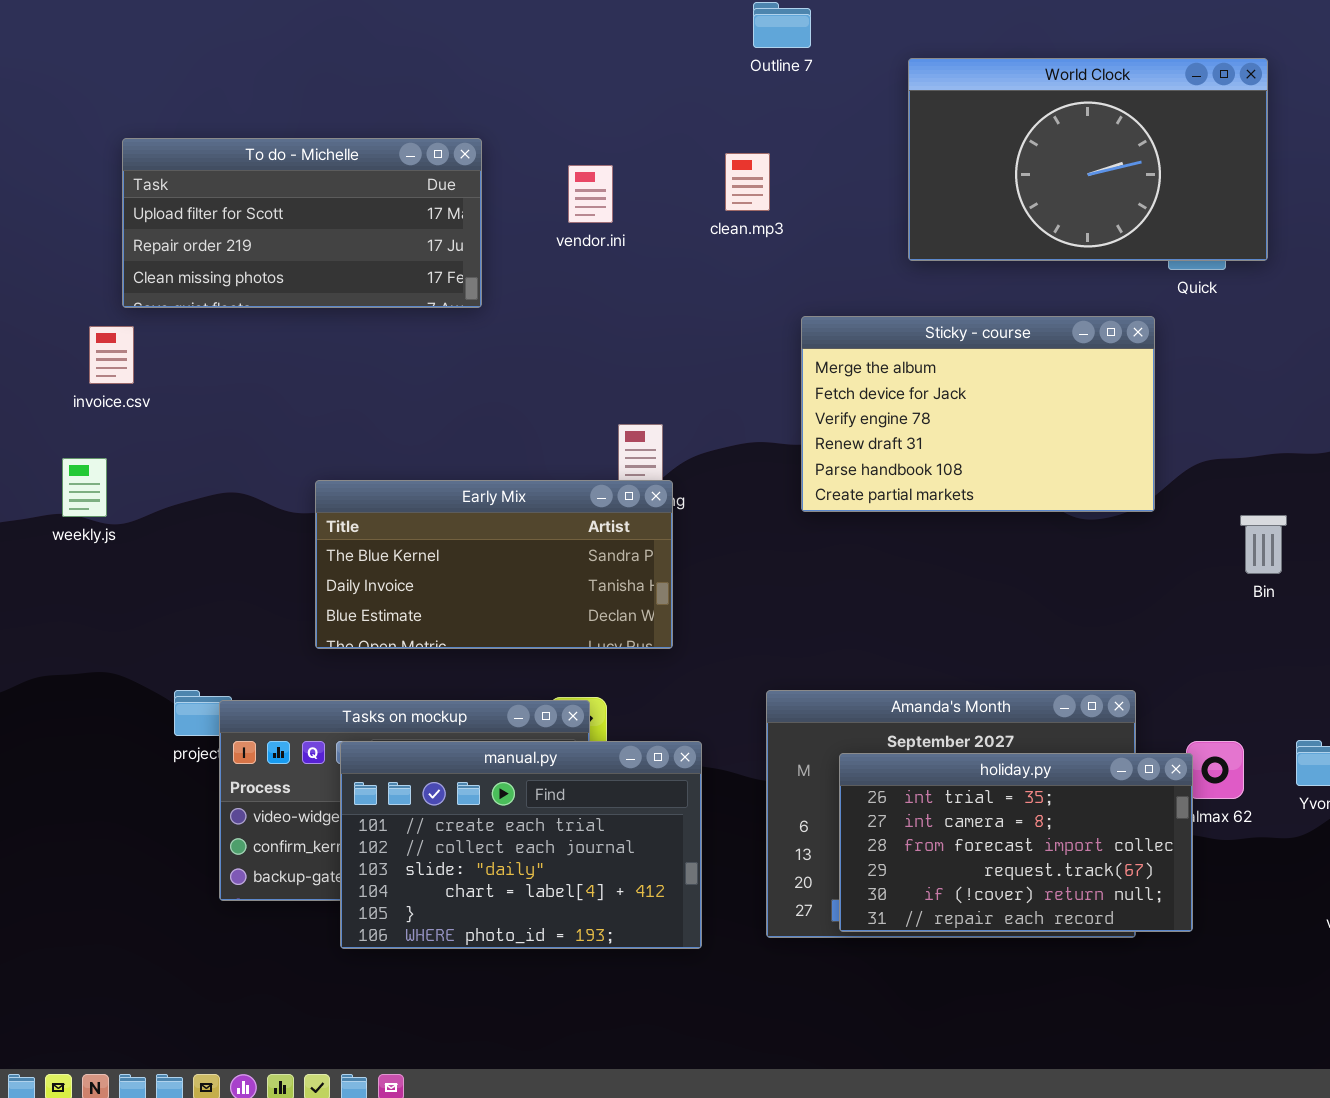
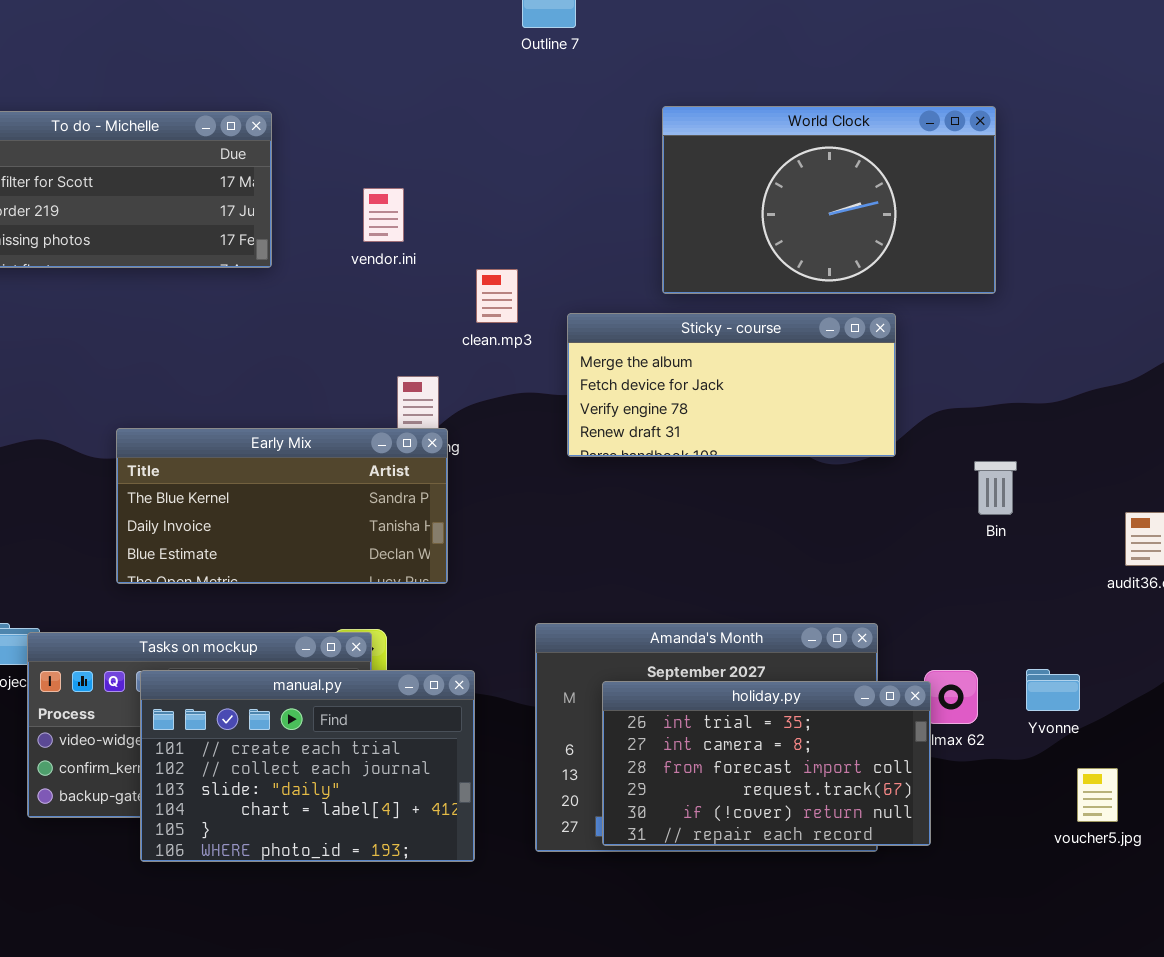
World Clock: [908,58,1268,261] -> [662,106,996,294], moved
clean.mp3: [725,153,770,211] -> [476,269,518,323], moved
vendor.ini: [568,165,613,223] -> [363,188,404,242], moved
Sticky - course: [801,316,1155,512] -> [567,313,896,457], resized

